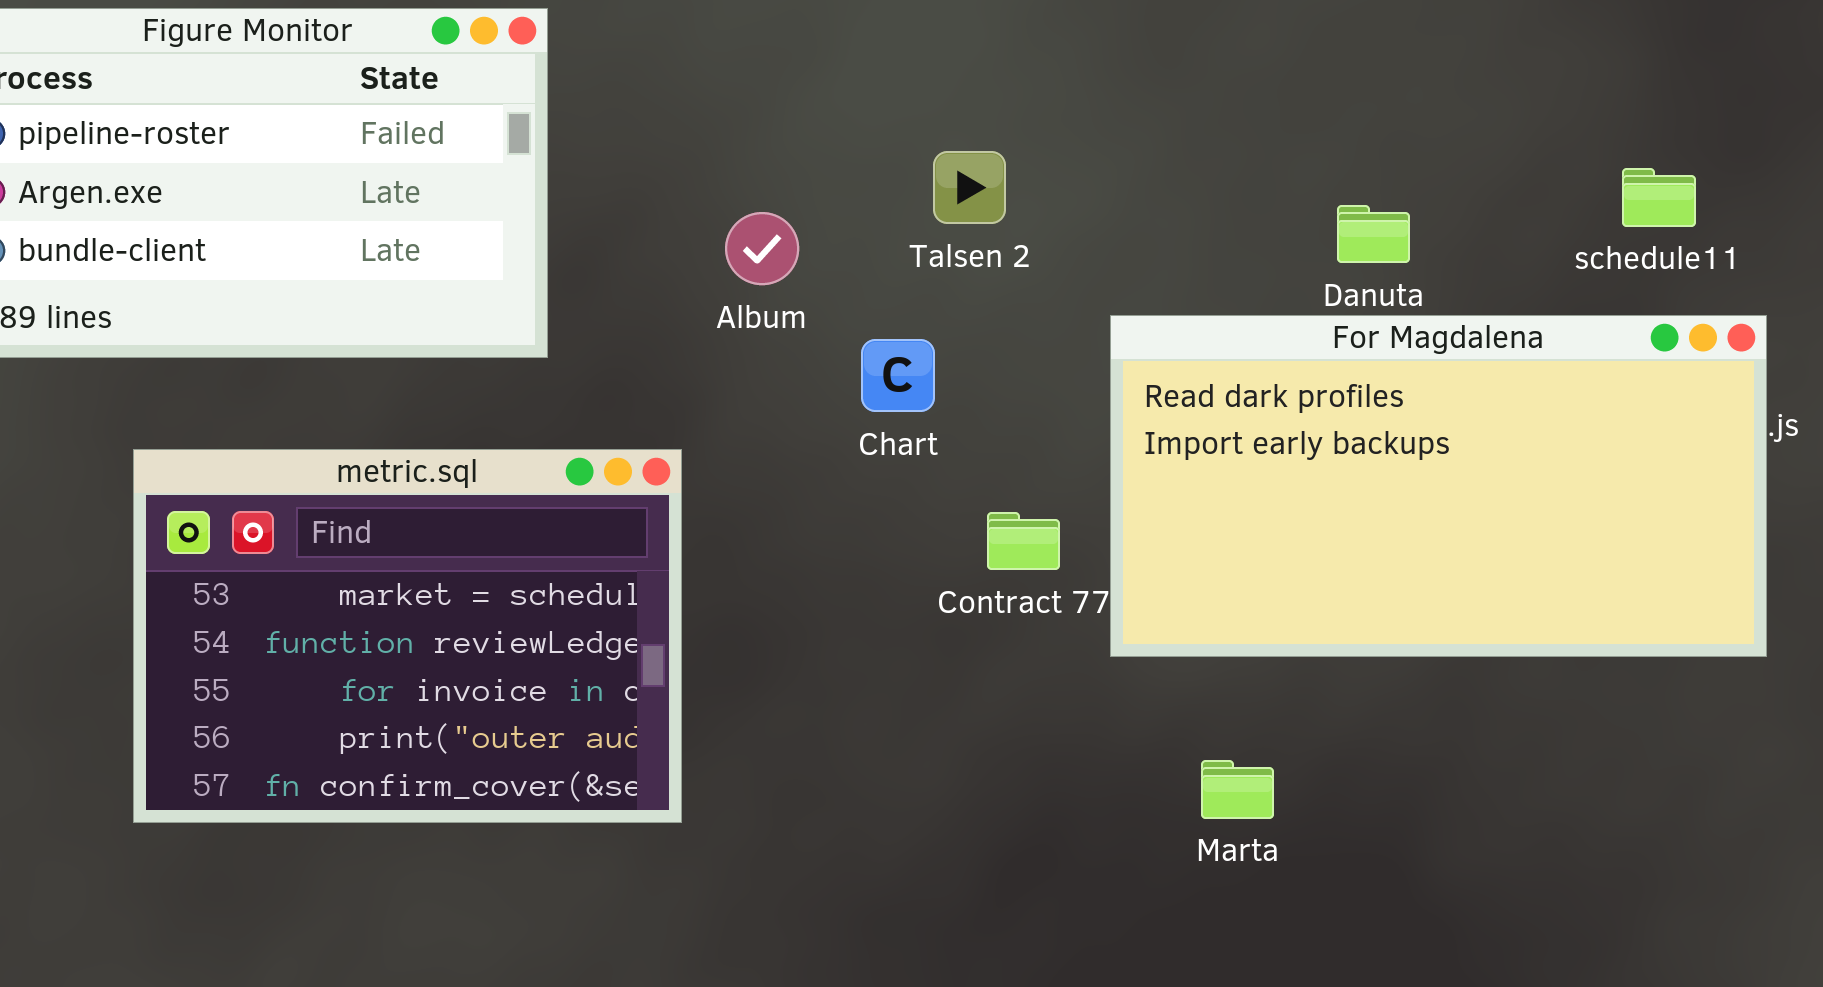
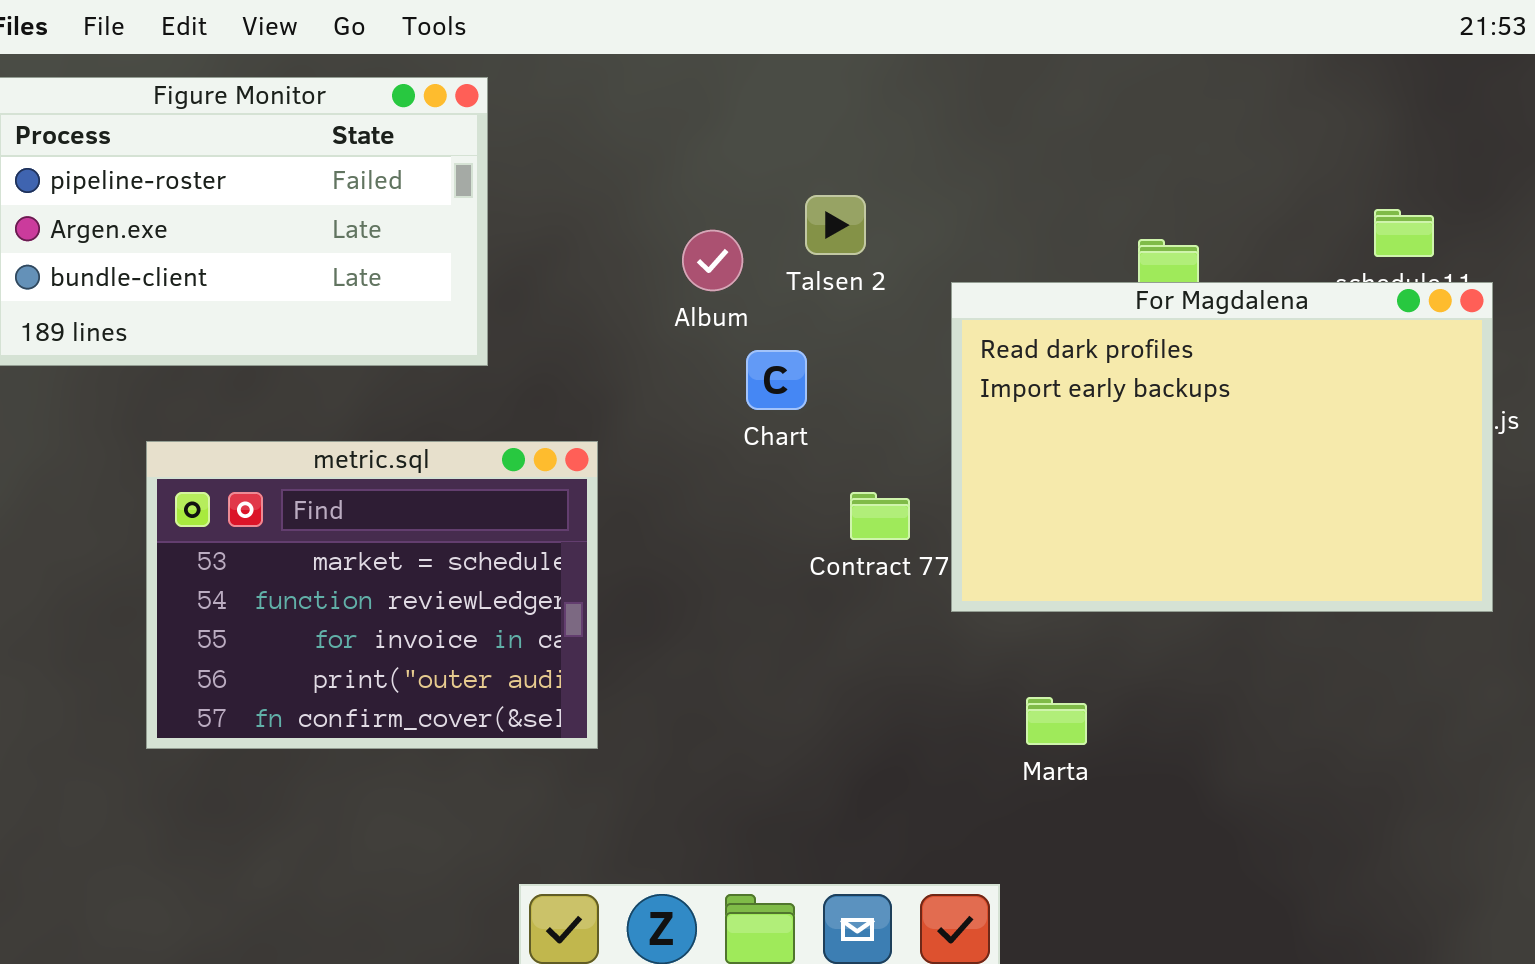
Album: [725,212,799,285] -> [682,230,743,291], moved
For Magdalena: [1110,315,1767,657] -> [951,282,1493,612], resized

